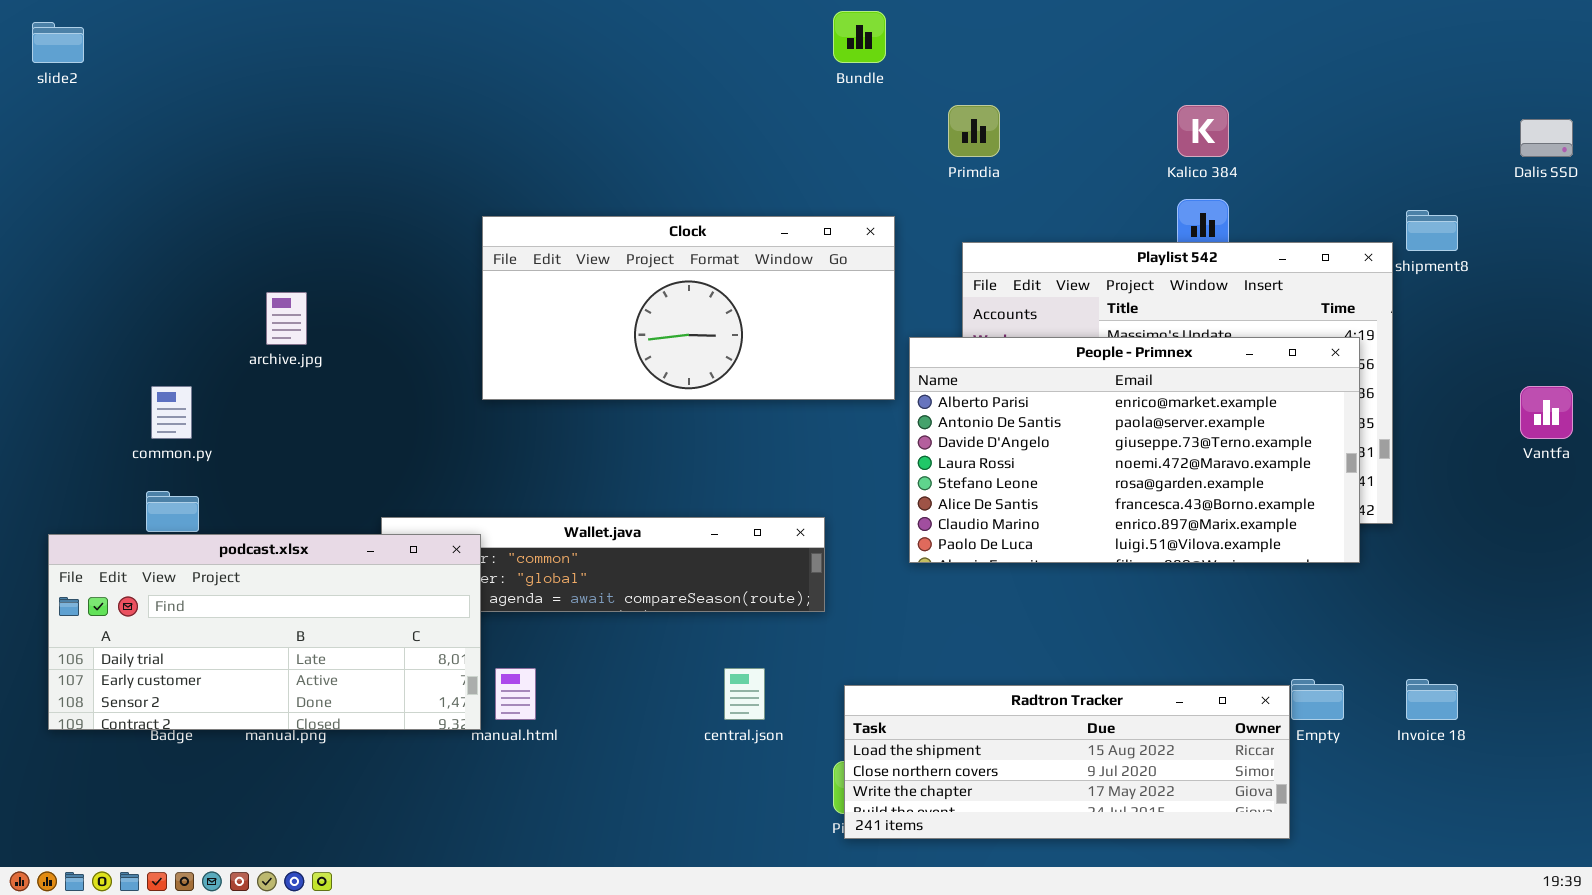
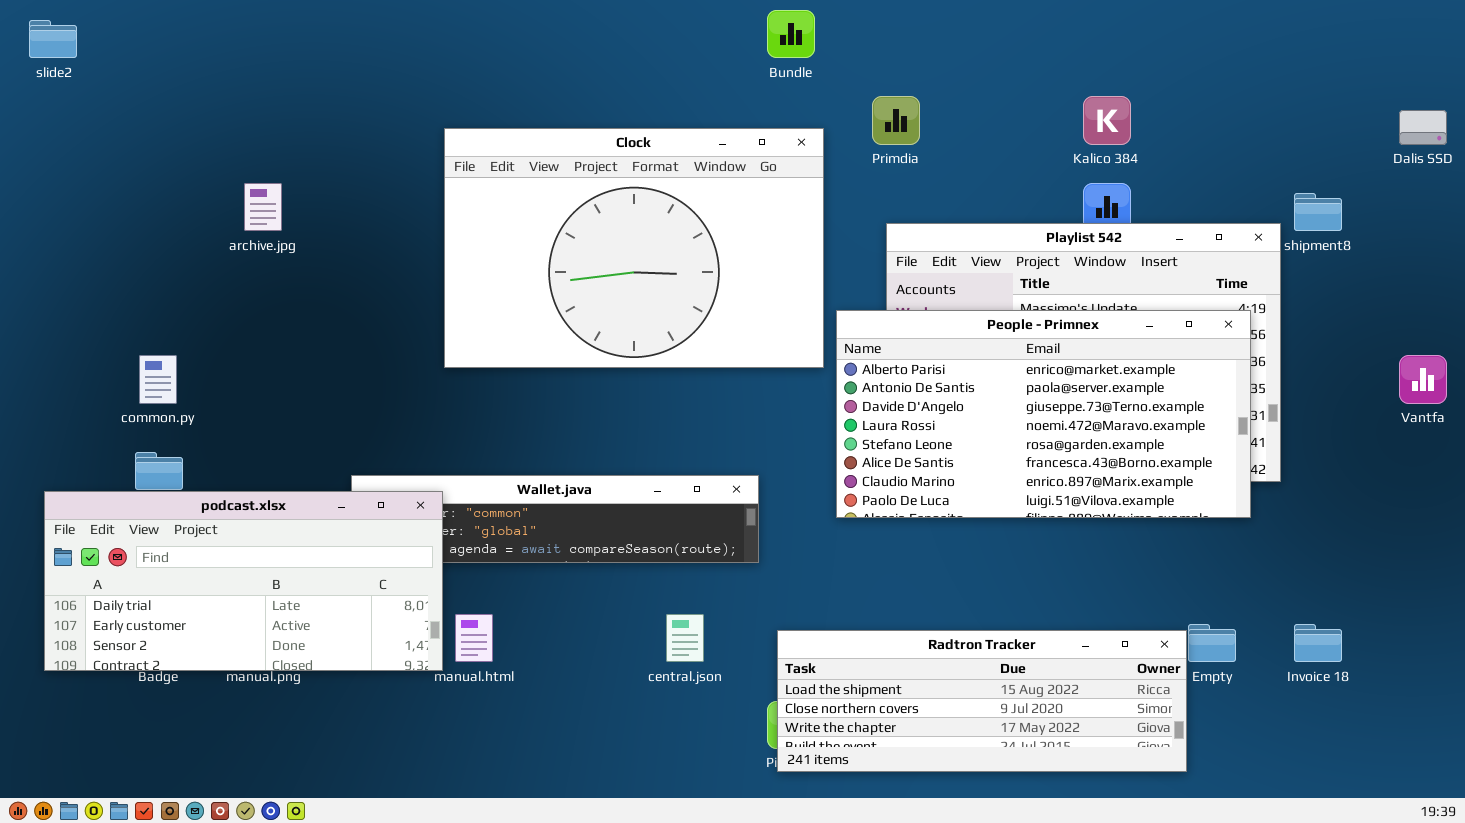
Clock: [482,216,895,400] -> [444,128,824,368], resized
archive.jpg: [266,292,307,345] -> [244,183,282,231], moved

